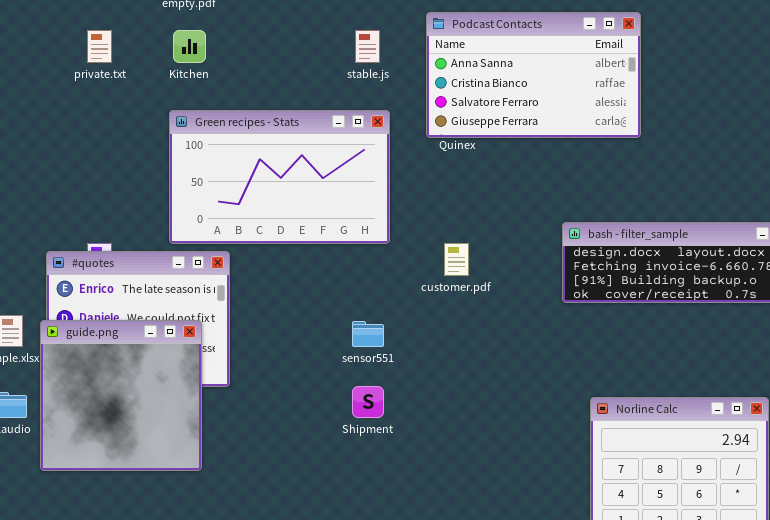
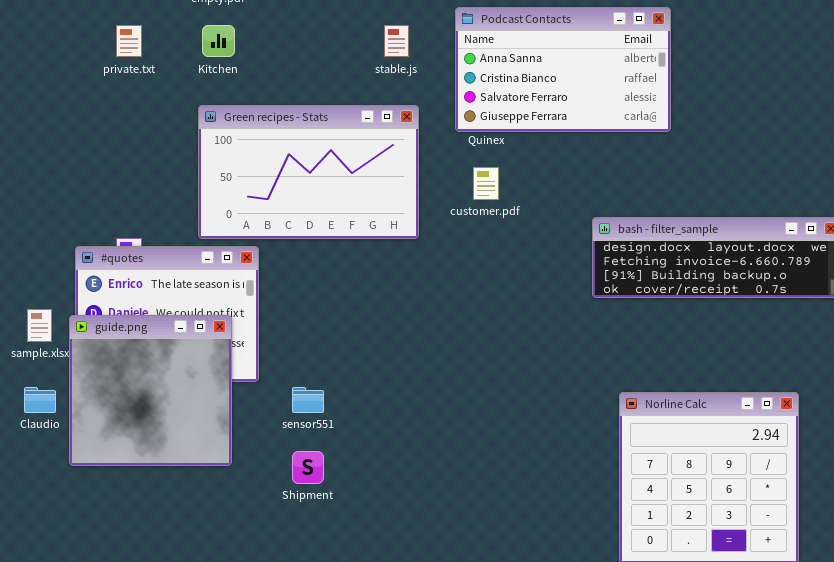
customer.pdf: [444,243,469,276] -> [473,167,499,200], moved
sensor551: [352,321,384,347] -> [292,387,324,413], moved
Shipment: [352,386,384,418] -> [292,451,324,484], moved

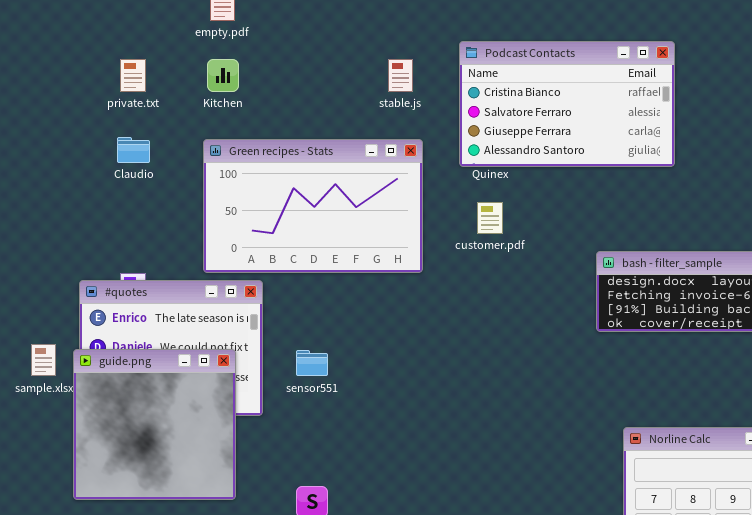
Podcast Contacts: [455,7,671,132] -> [459,41,675,167], scrolled down 1 row
Claudio: [24,387,56,413] -> [117,137,150,163], moved
sensor551: [292,387,324,413] -> [296,350,328,376], moved

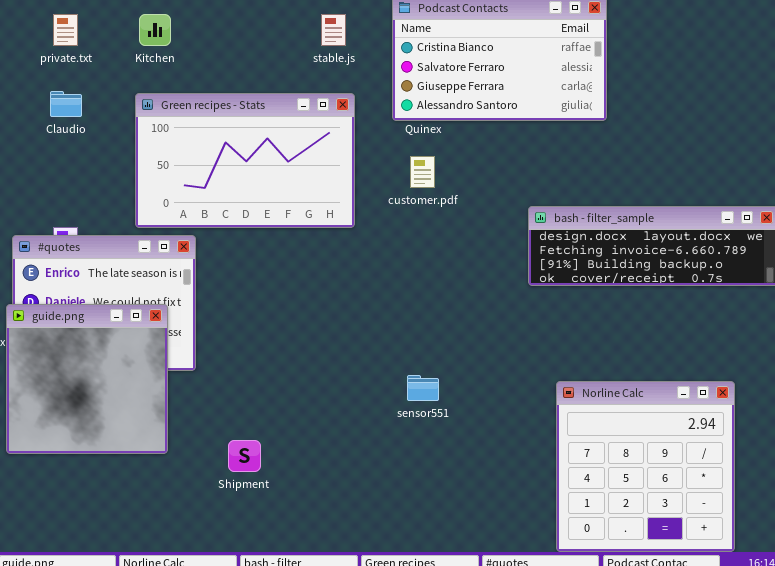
sensor551: [296,350,328,376] -> [407,375,439,401], moved

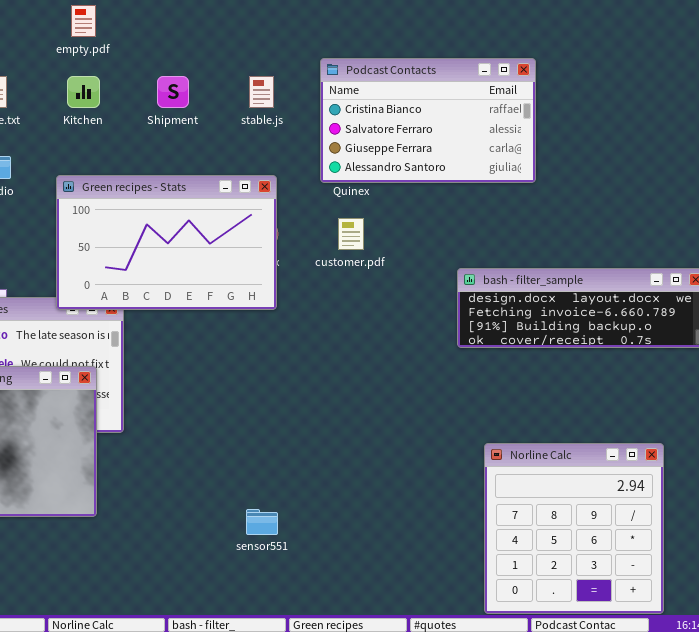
Green recipes - Stats: [135,93,355,228] -> [56,175,277,310], moved
sensor551: [407,375,439,401] -> [246,509,278,535], moved
Shipment: [228,440,261,472] -> [157,76,189,108], moved

